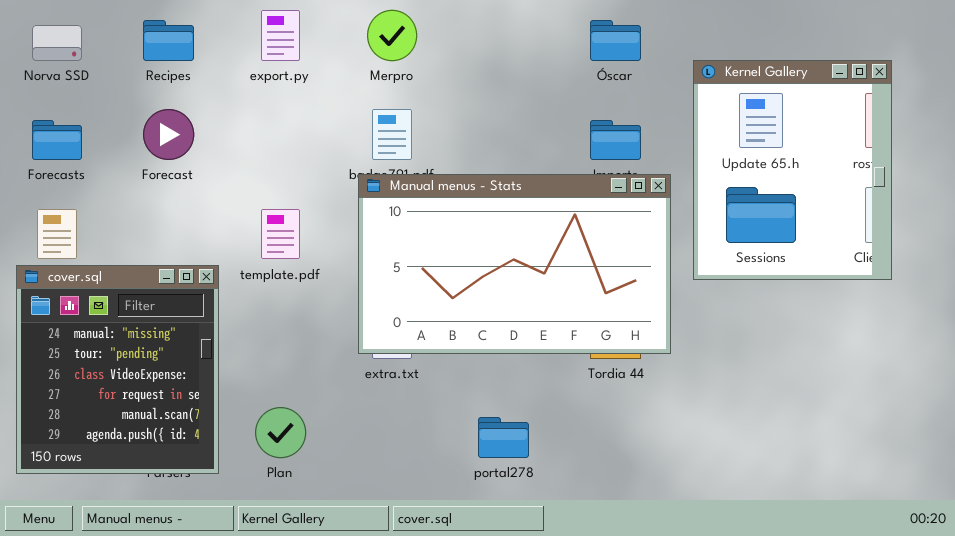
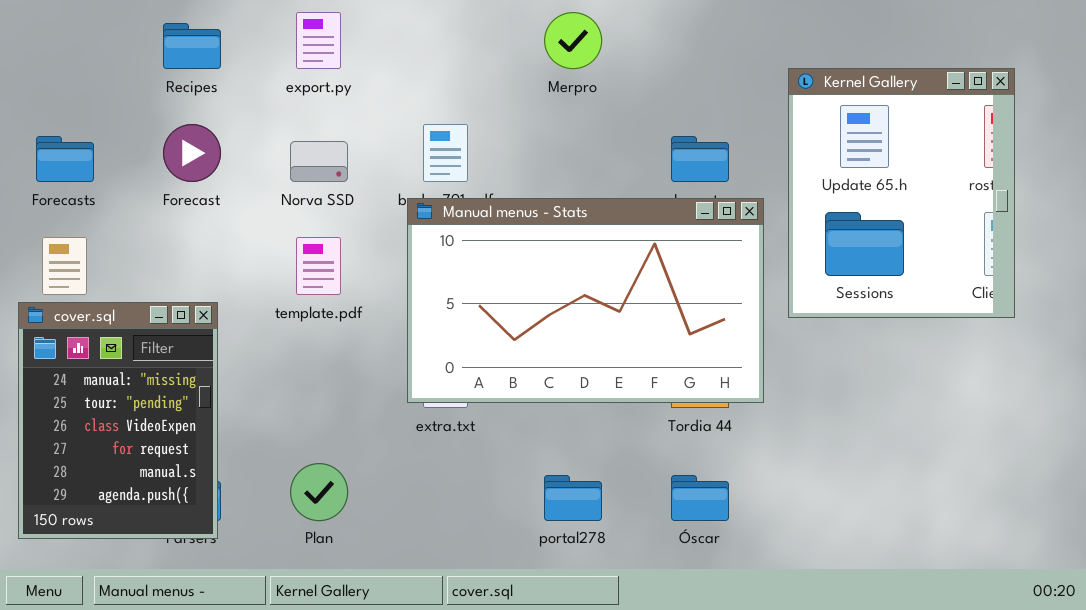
Merpro: [367,10,417,61] -> [544,12,602,69], moved
Óscar: [590,20,641,61] -> [671,475,729,521], moved
Norva SSD: [32,25,82,61] -> [290,141,348,182], moved
cover.sql: [16,265,219,474] -> [18,302,218,539], resized

